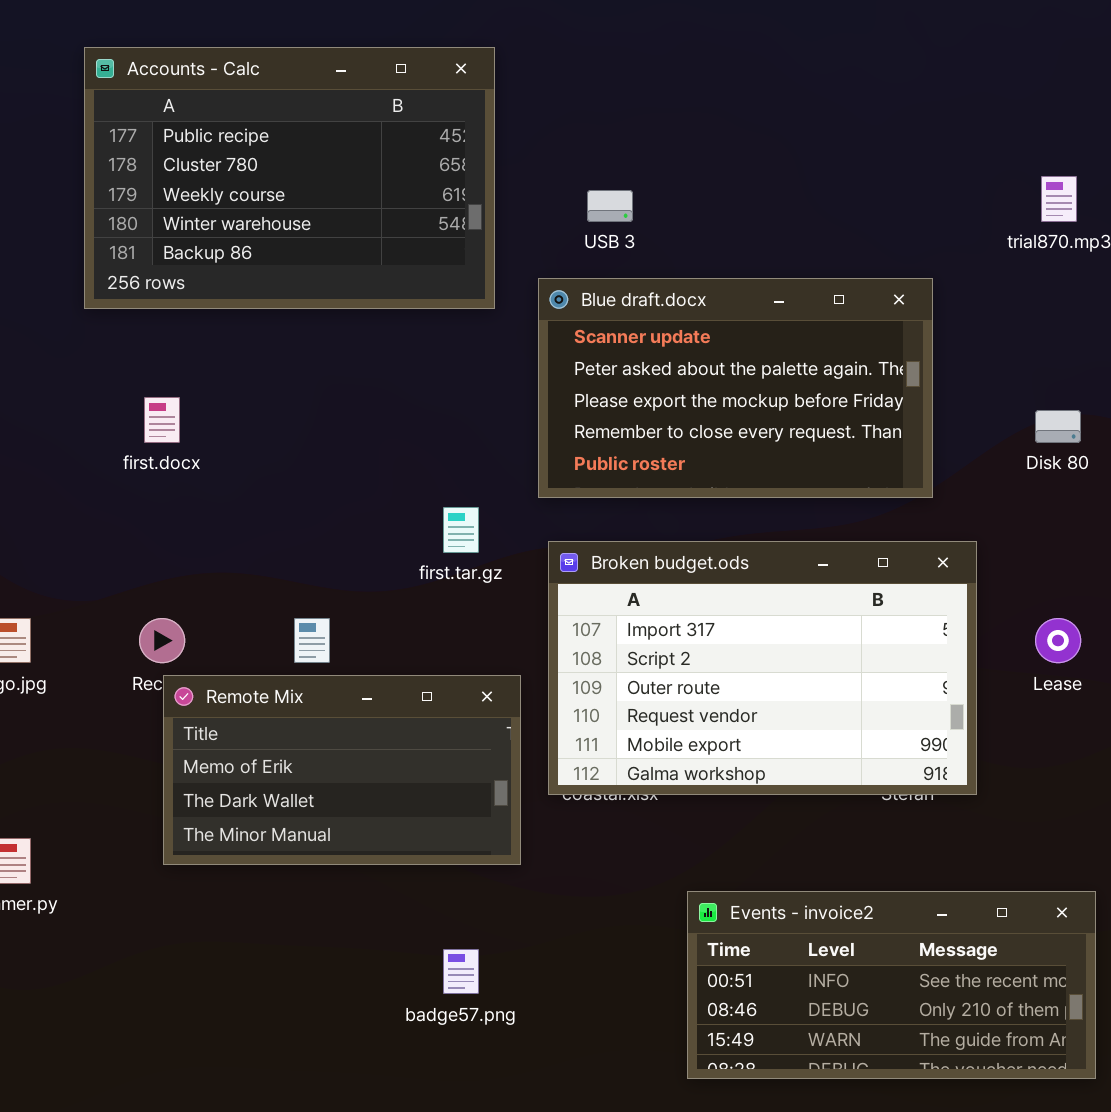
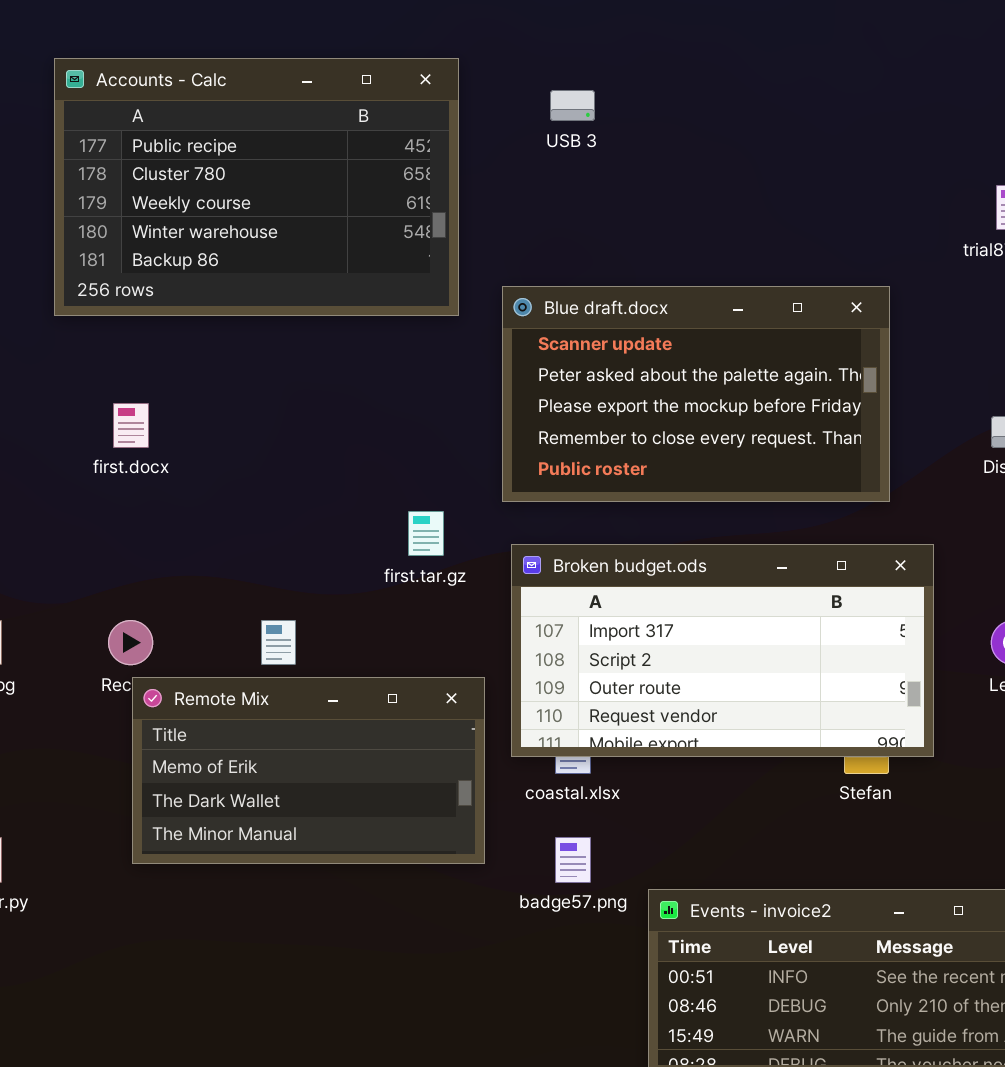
USB 3: [587,190,633,222] -> [550,90,595,121], moved
Broken budget.ods: [548,541,977,795] -> [511,544,934,757], resized
badge57.png: [443,949,479,994] -> [555,837,591,883], moved

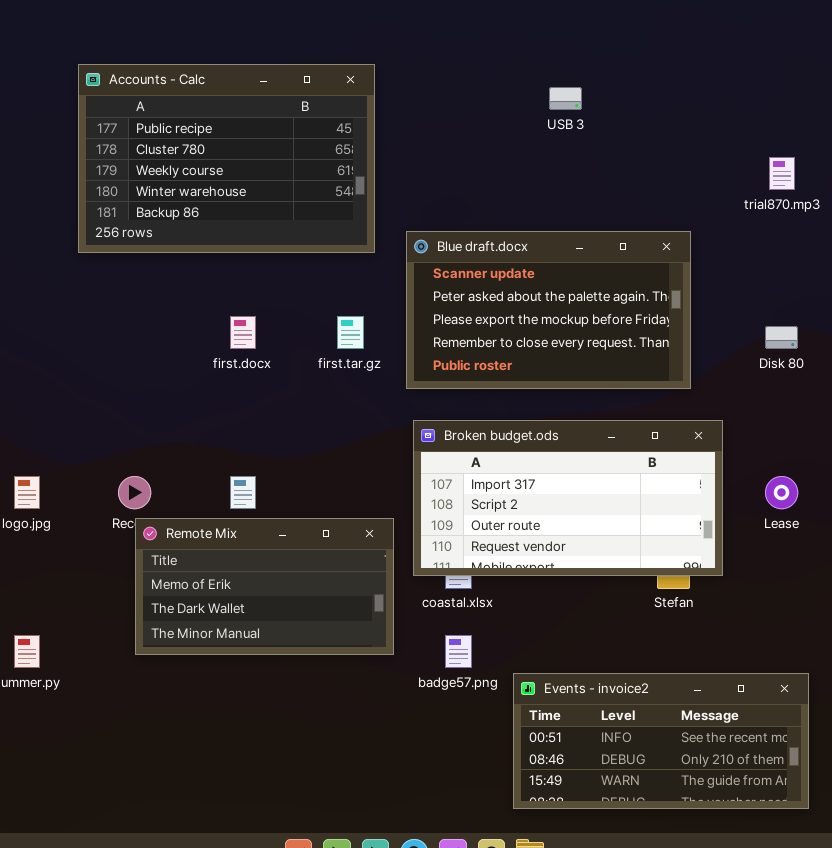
USB 3: [550,90,595,121] -> [549,87,582,110], moved
first.docx: [113,403,149,448] -> [230,316,256,349], moved
first.tar.gz: [408,511,444,556] -> [337,316,364,349], moved

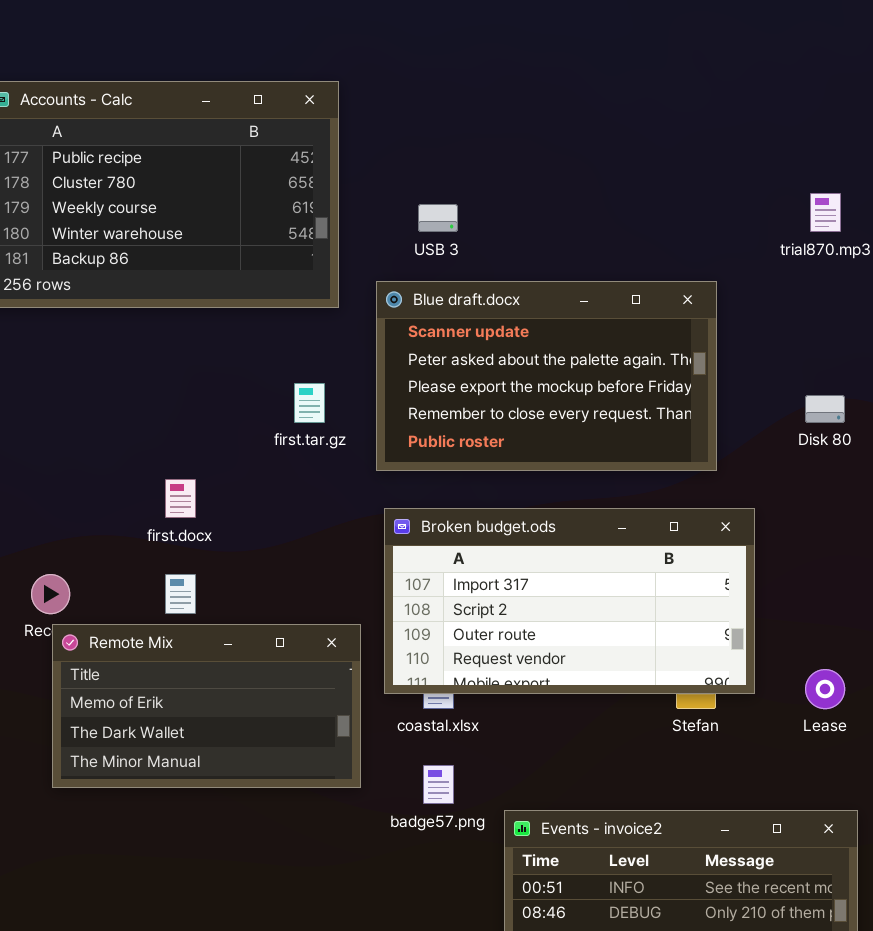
USB 3: [549,87,582,110] -> [418,204,458,232], moved
first.docx: [230,316,256,349] -> [165,479,196,518], moved
Lease: [765,476,798,509] -> [805,669,845,709], moved

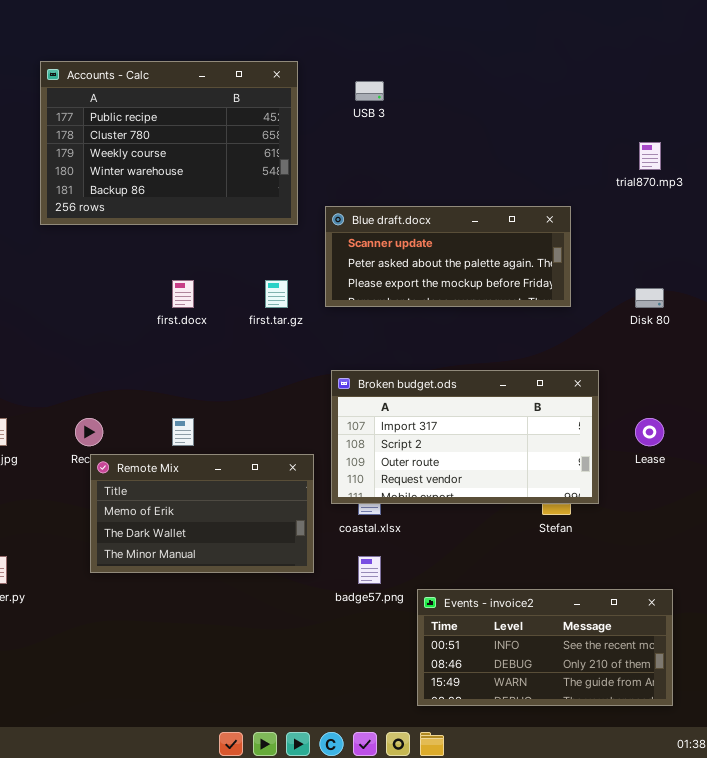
USB 3: [418,204,458,232] -> [355,81,384,101], moved
Blue draft.docx: [376,281,717,471] -> [325,206,571,307], resized
first.docx: [165,479,196,518] -> [172,280,194,308], moved
Lease: [805,669,845,709] -> [635,418,664,446], moved

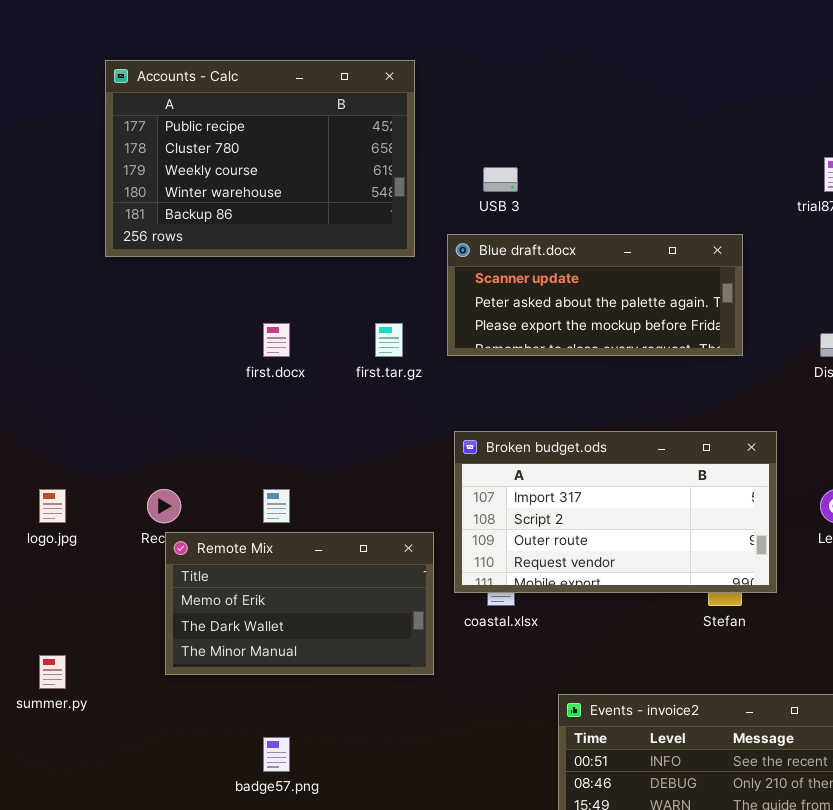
USB 3: [355,81,384,101] -> [483,167,518,192], moved
badge57.png: [358,556,381,584] -> [263,737,290,772], moved

